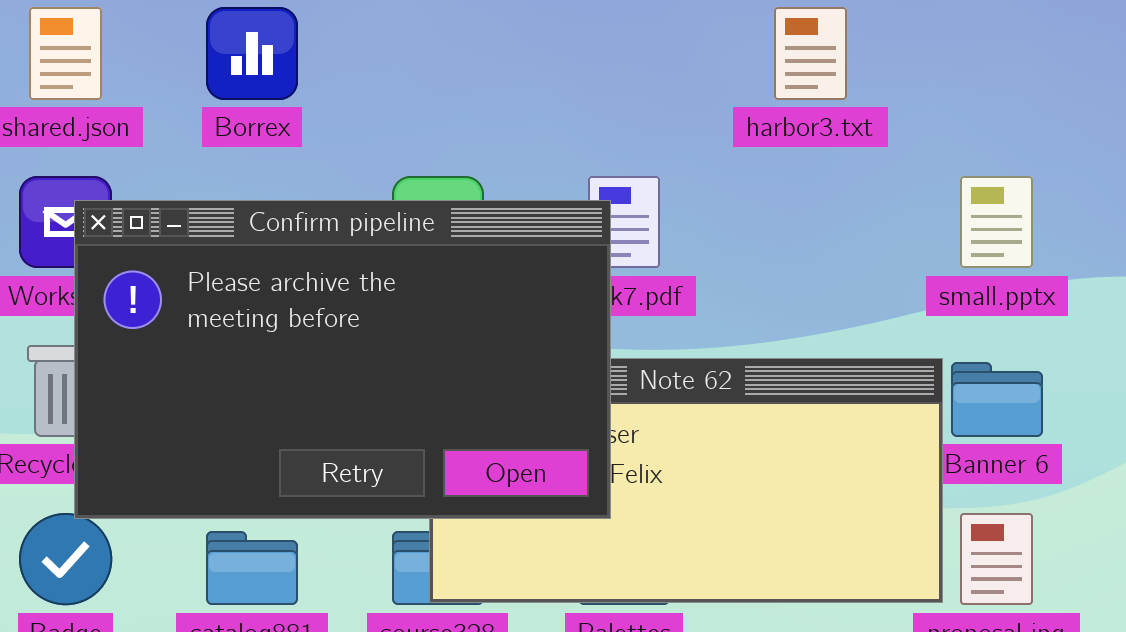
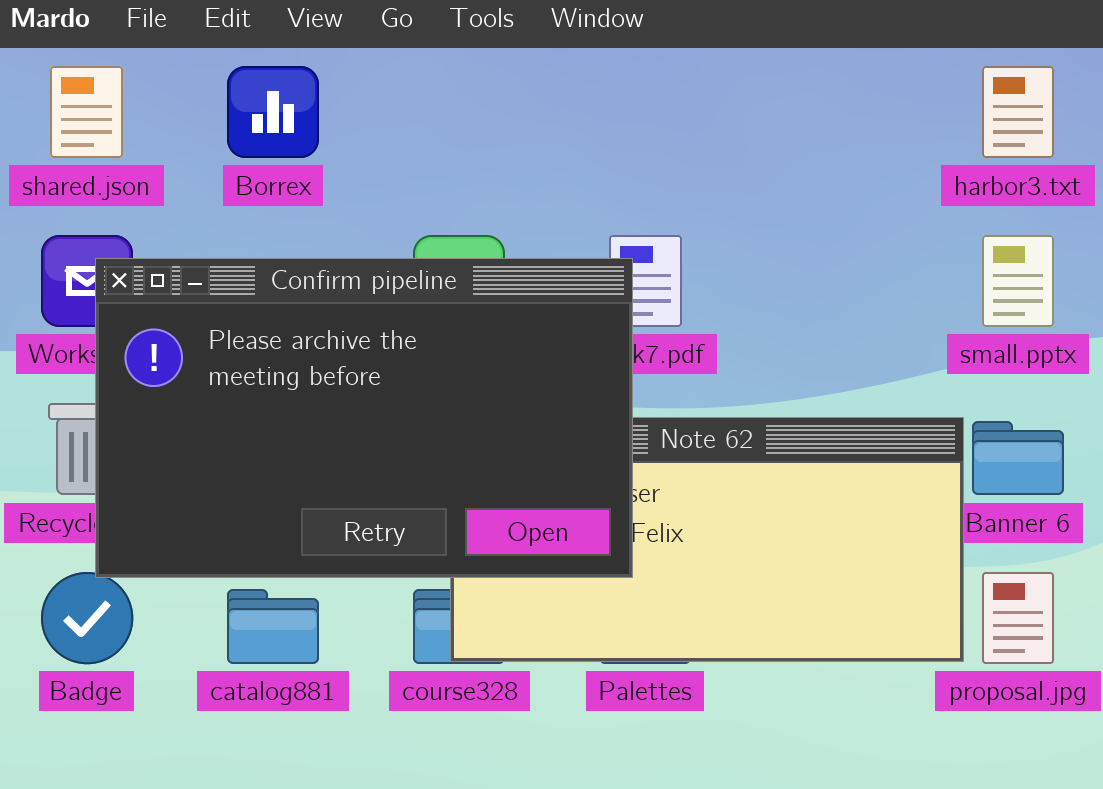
harbor3.txt: [774,7,847,100] -> [982,66,1054,158], moved

